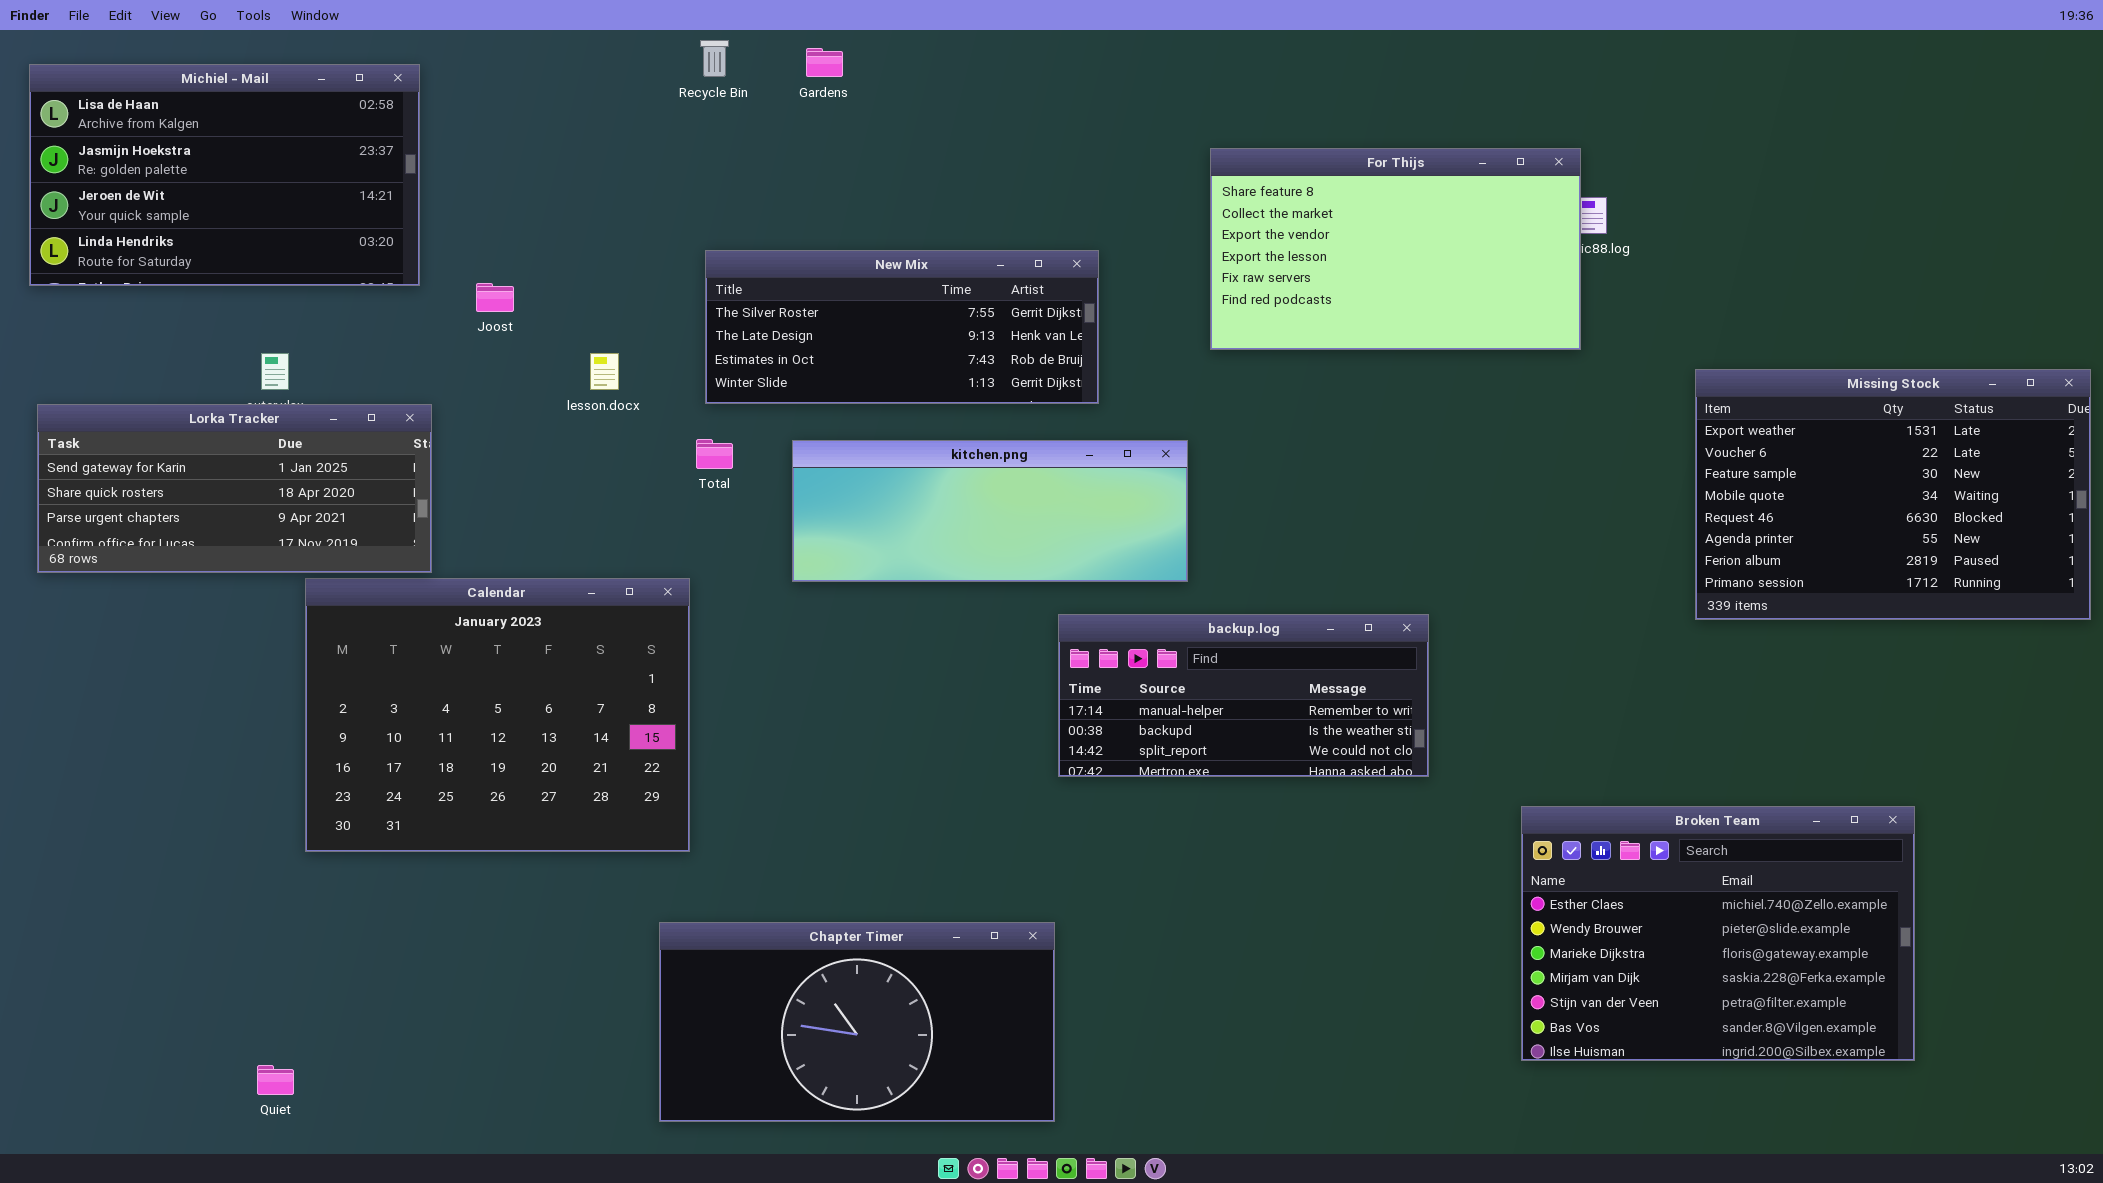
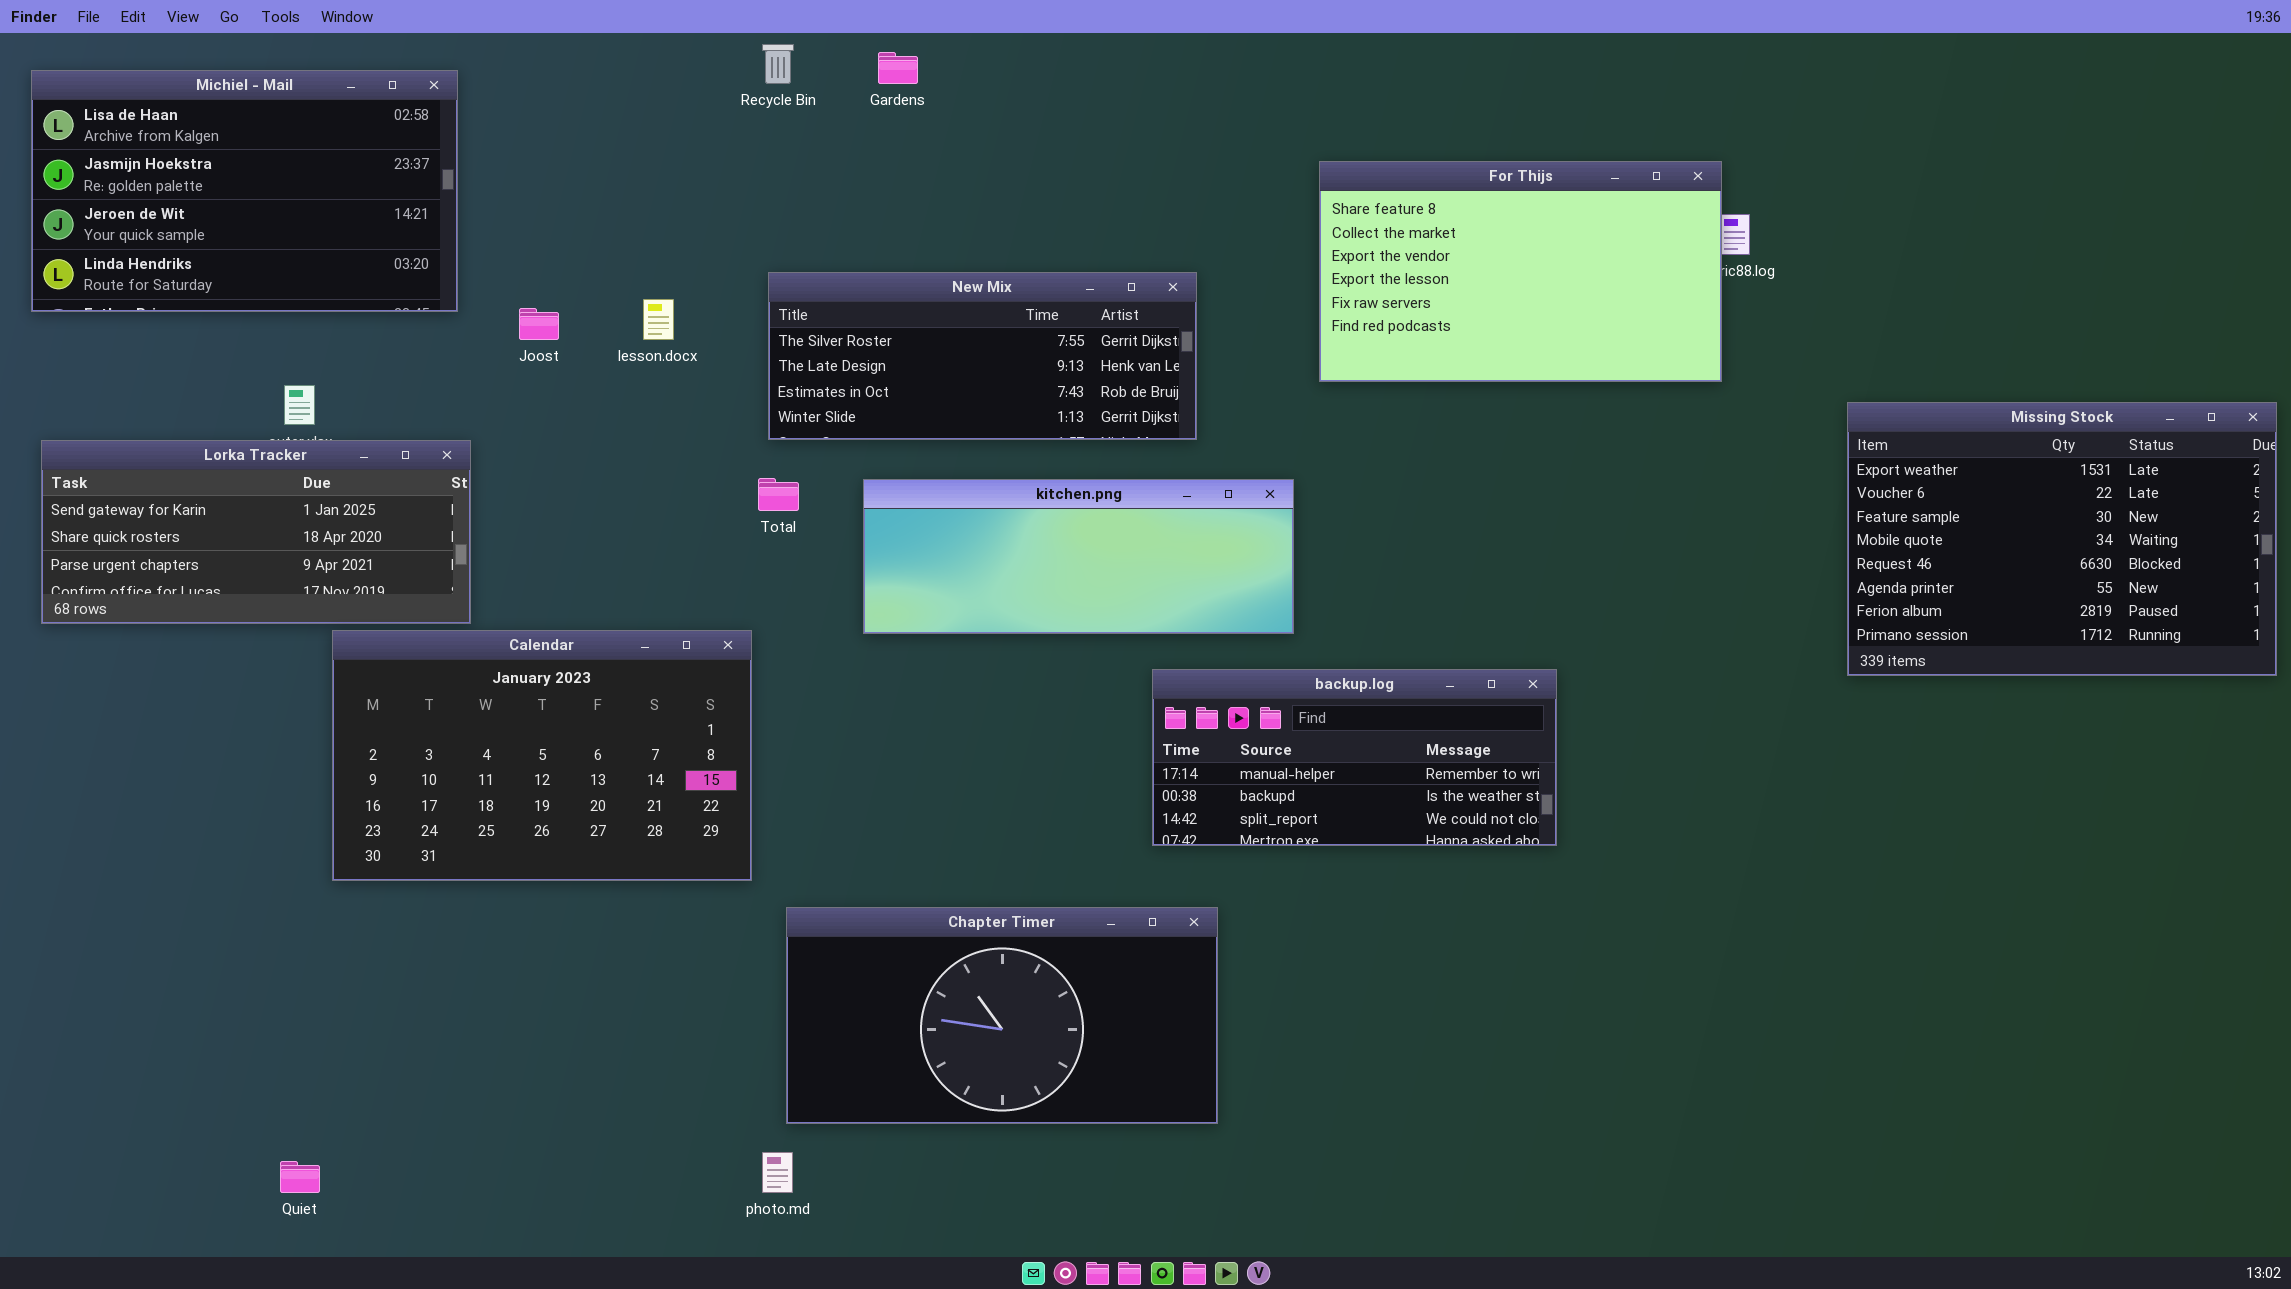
lesson.docx: [590,353,619,390] -> [643,299,674,340], moved
Calendar: [305,578,690,852] -> [332,630,752,881], resized
Broken Team: [1521,806,1915,1061] -> none, closed
Chapter Timer: [659,922,1055,1122] -> [786,907,1218,1124], moved

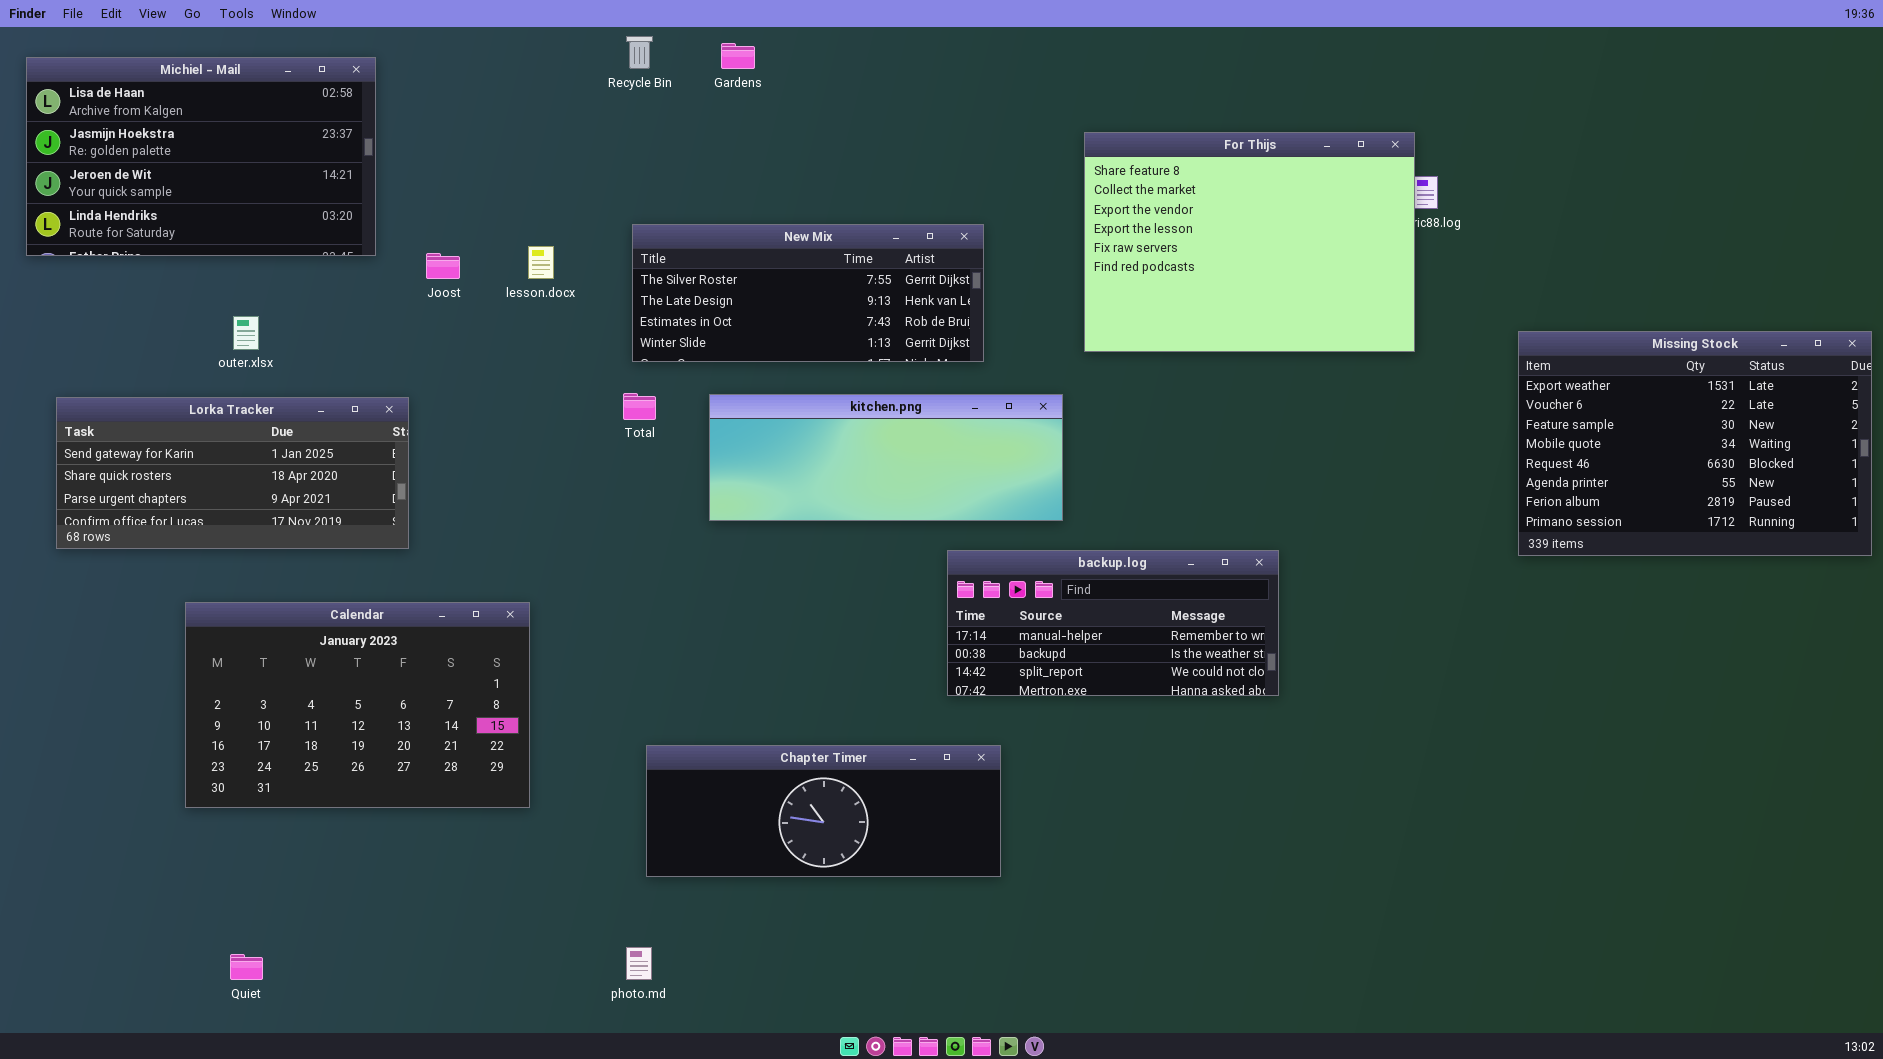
For Thijs: [1319,161,1722,382] -> [1084,132,1415,352], resized
Lorka Tracker: [41,440,471,624] -> [56,397,409,549], moved
Calendar: [332,630,752,881] -> [185,602,530,808], moved
Chapter Timer: [786,907,1218,1124] -> [646,745,1001,877], resized

